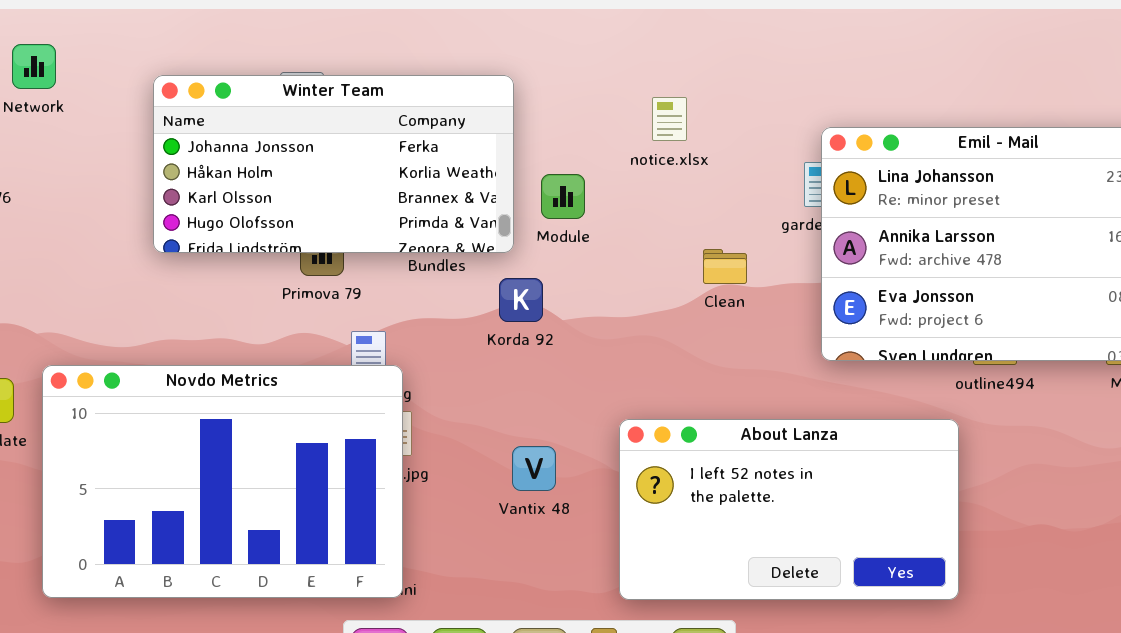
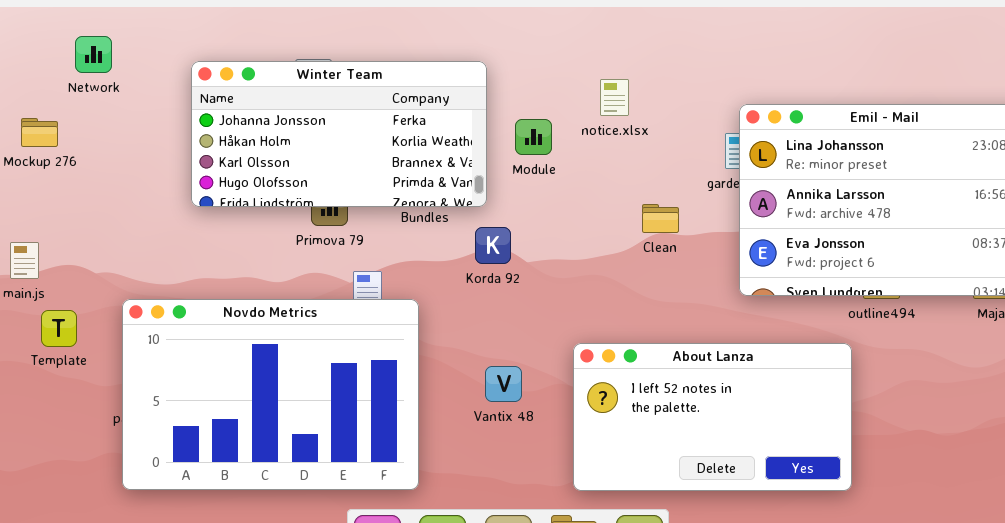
Module: [541,174,585,219] -> [515,119,552,155], moved
Novdo Metrics: [42,365,403,598] -> [122,299,419,490], moved

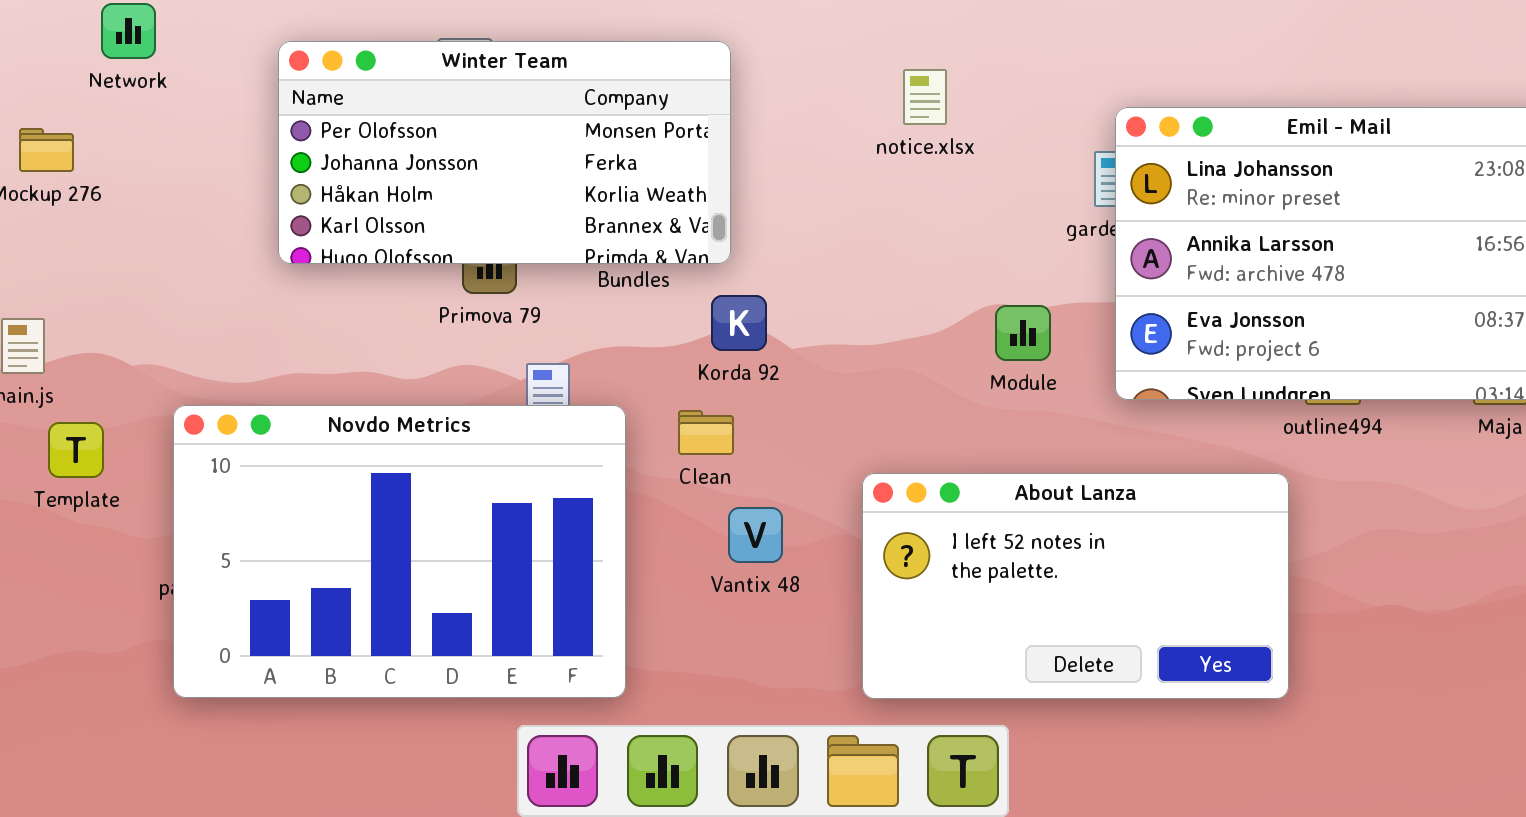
Winter Team: [191,61,487,207] -> [278,41,731,264], scrolled up 1 row
Module: [515,119,552,155] -> [995,305,1051,361], moved
Clean: [642,204,679,233] -> [678,410,734,455], moved

